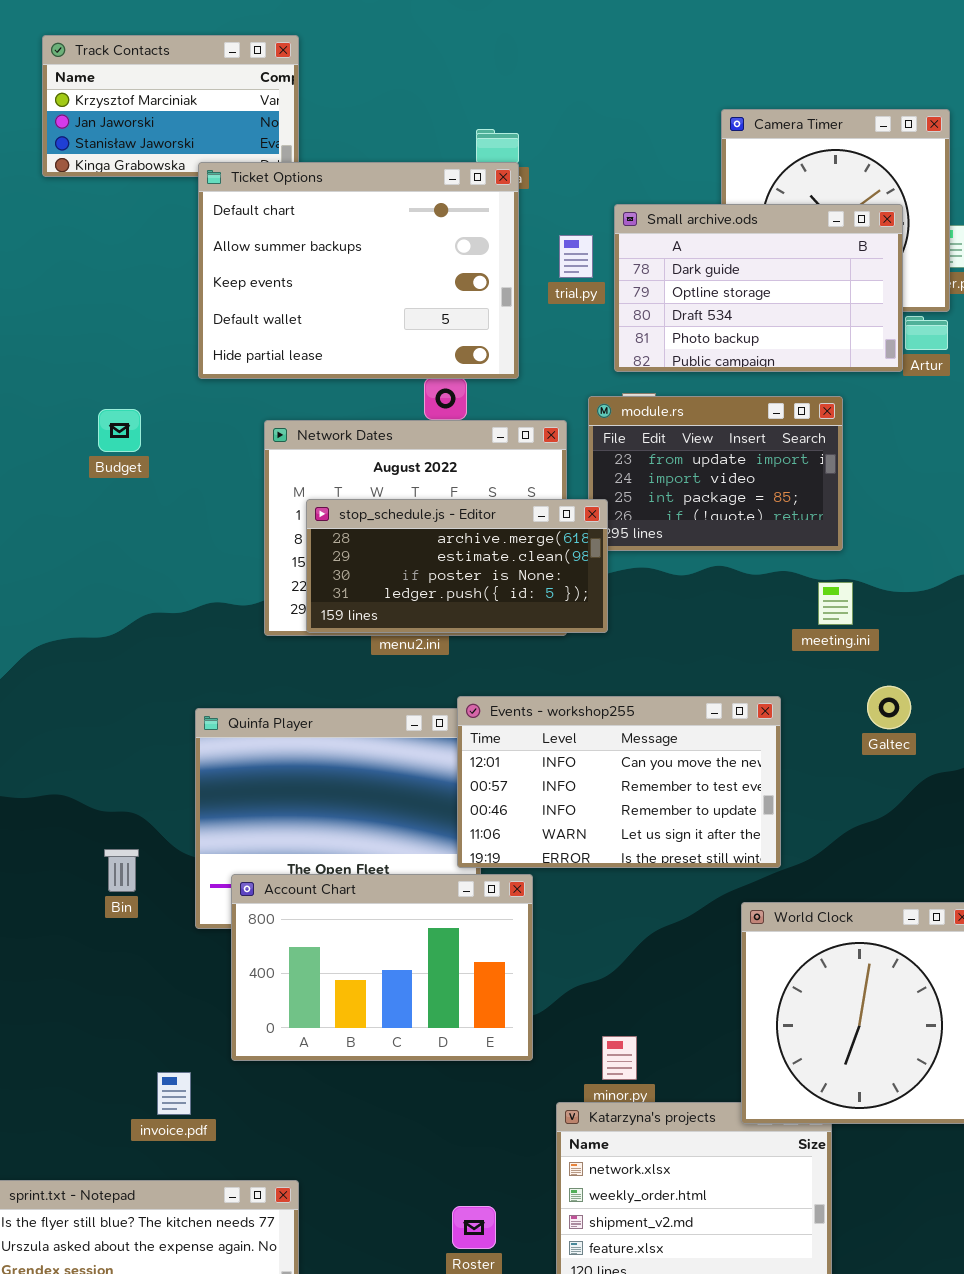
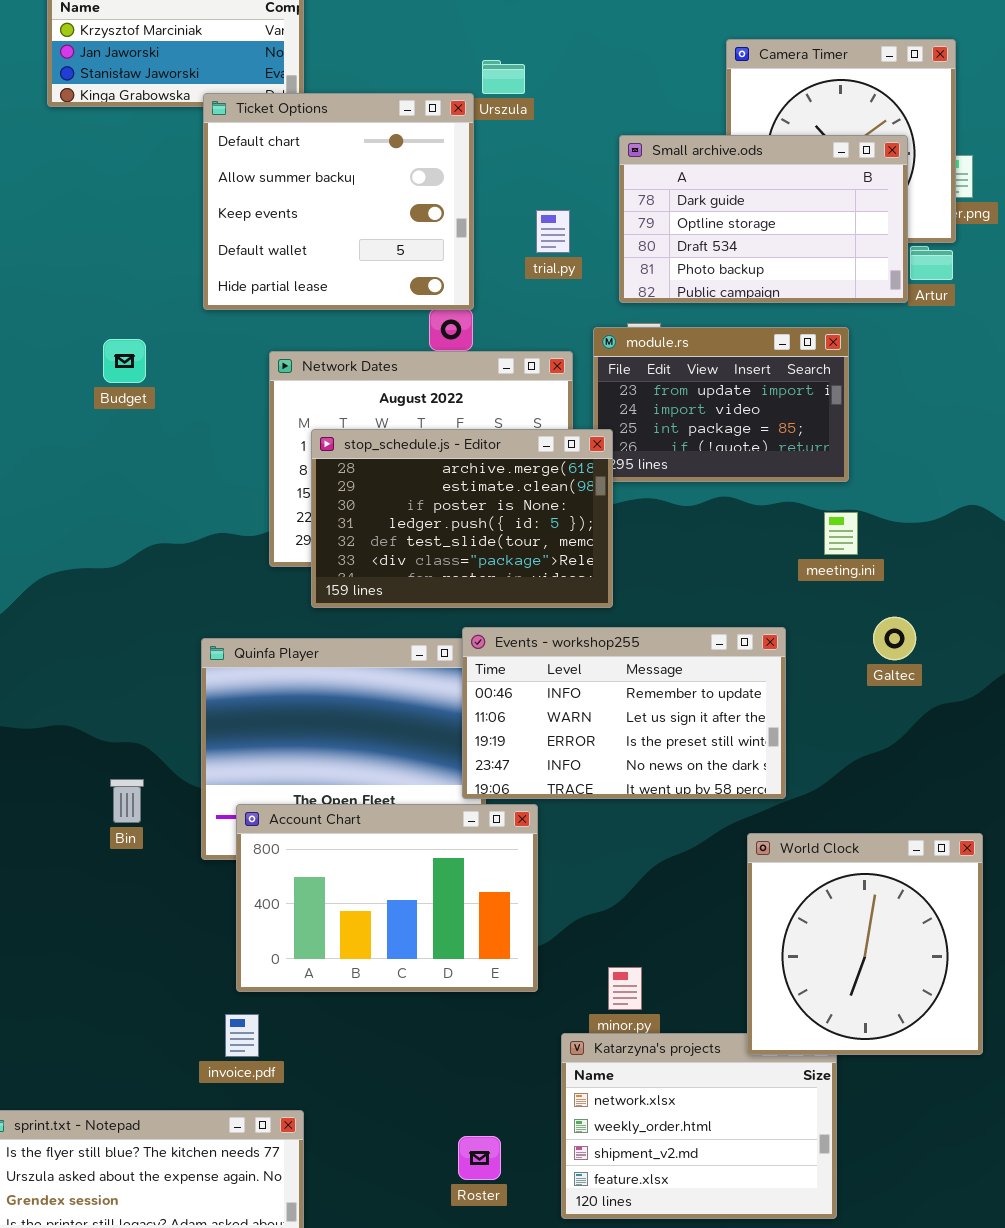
Ticket Options: [198,162,519,379] -> [203,93,474,310], resized
trial.py: [559,235,593,278] -> [536,210,570,253], moved
stop_schedule.js - Editor: [306,499,608,633] -> [311,429,613,608], resized
Events - workshop255: [457,696,781,868] -> [462,627,786,799], scrolled down 2 rows
invoice.pdf: [157,1072,191,1115] -> [225,1014,259,1057], moved

